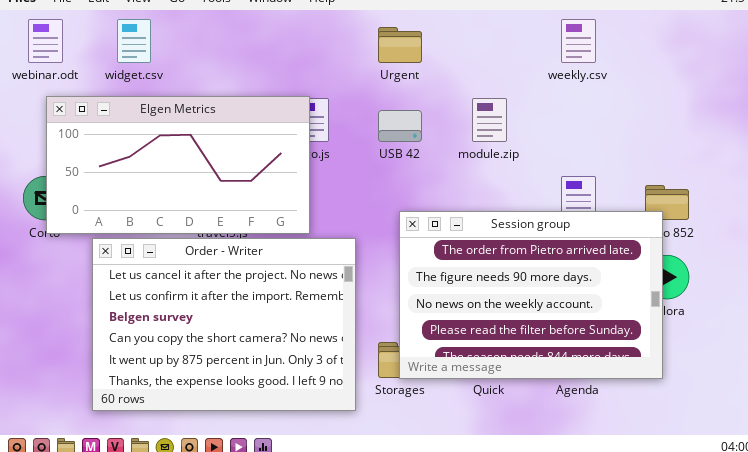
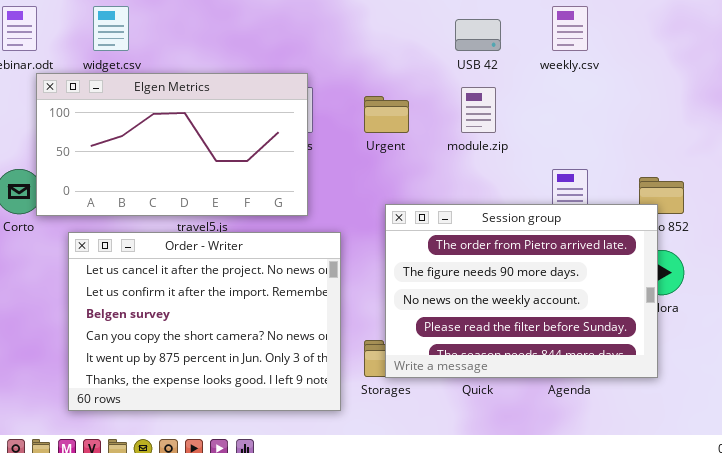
Urgent: [378,27,422,63] -> [364,96,409,133], moved
Elgen Metrics: [46,96,310,234] -> [36,73,308,216], moved
USB 42: [378,110,422,142] -> [455,19,501,51], moved

